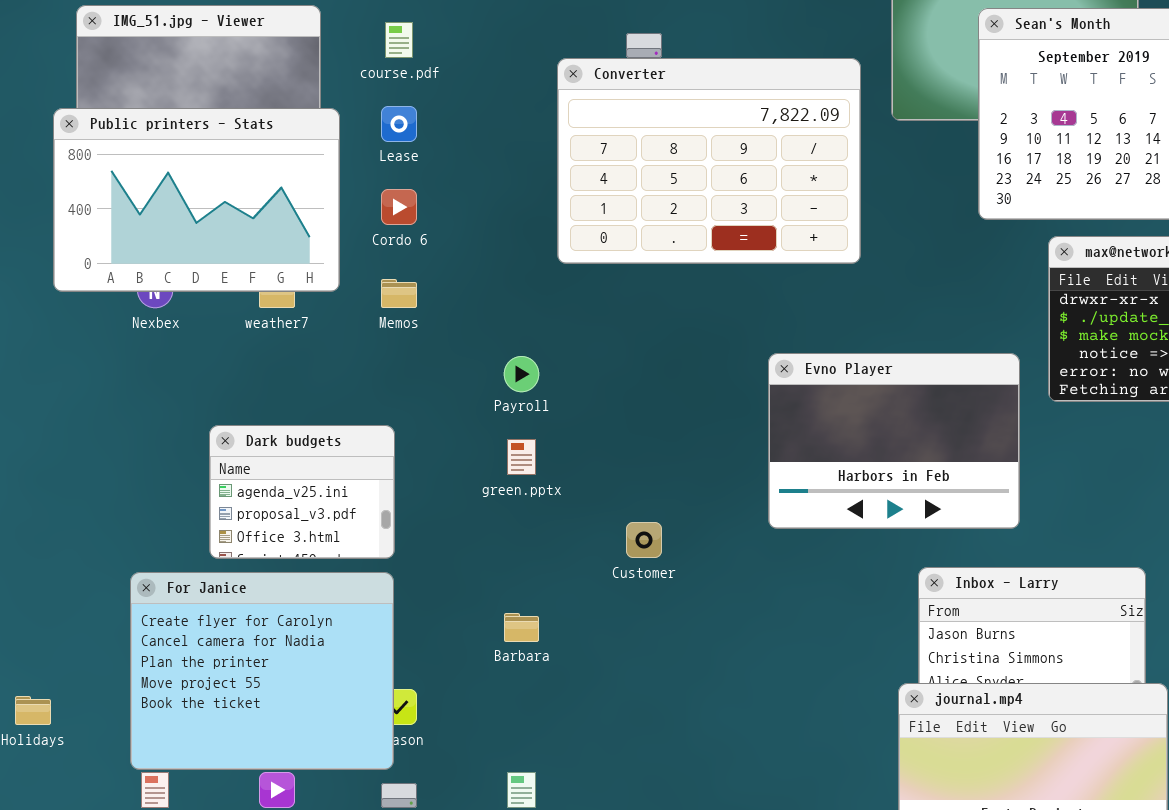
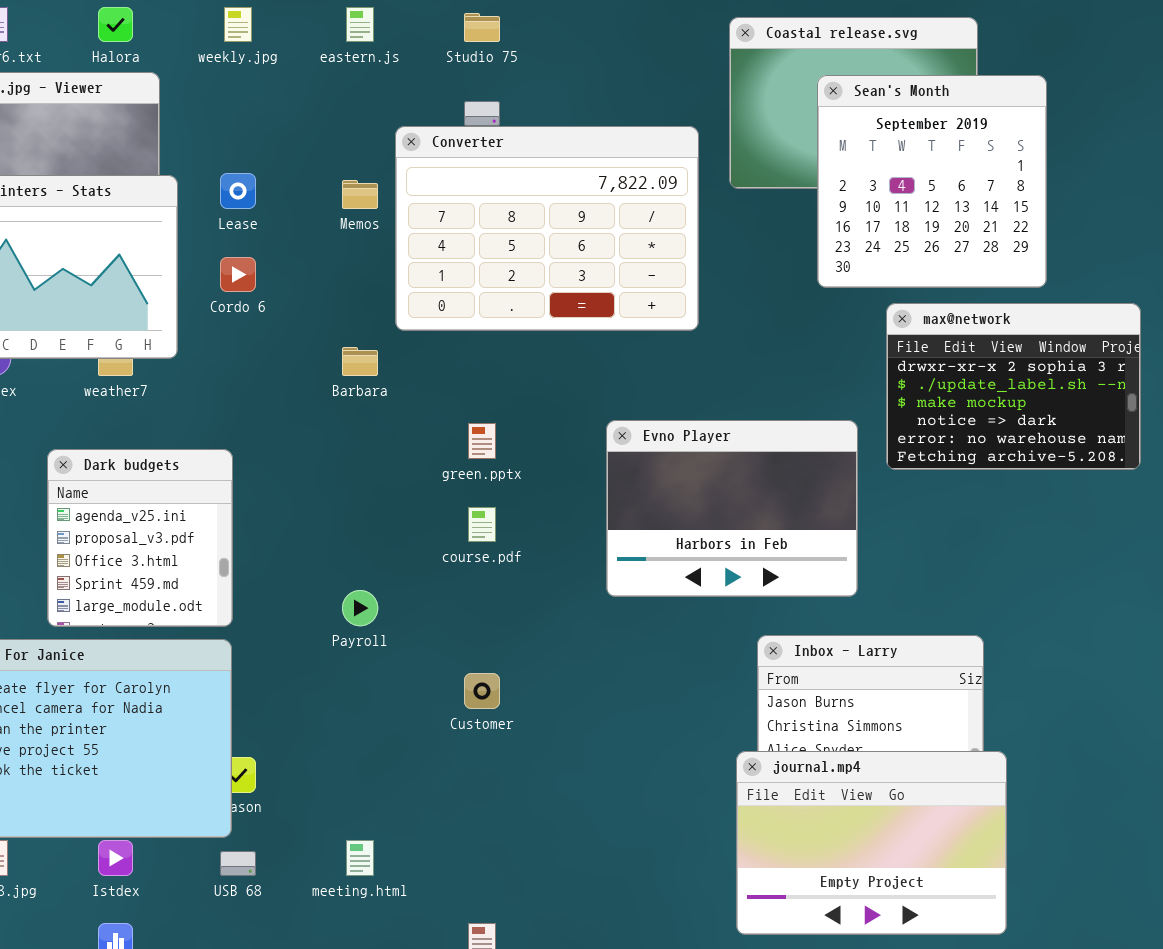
course.pdf: [385,22,413,58] -> [468,507,496,542], moved
Memos: [381,279,417,308] -> [342,180,378,209], moved
Payroll: [504,356,539,392] -> [342,590,378,626], moved
Dark budgets: [209,425,395,559] -> [47,449,233,627], resized
green.pptx: [507,439,536,475] -> [468,423,496,459], moved
Customer: [626,522,662,558] -> [464,673,500,709], moved
Barbara: [504,613,539,642] -> [342,347,378,376], moved

